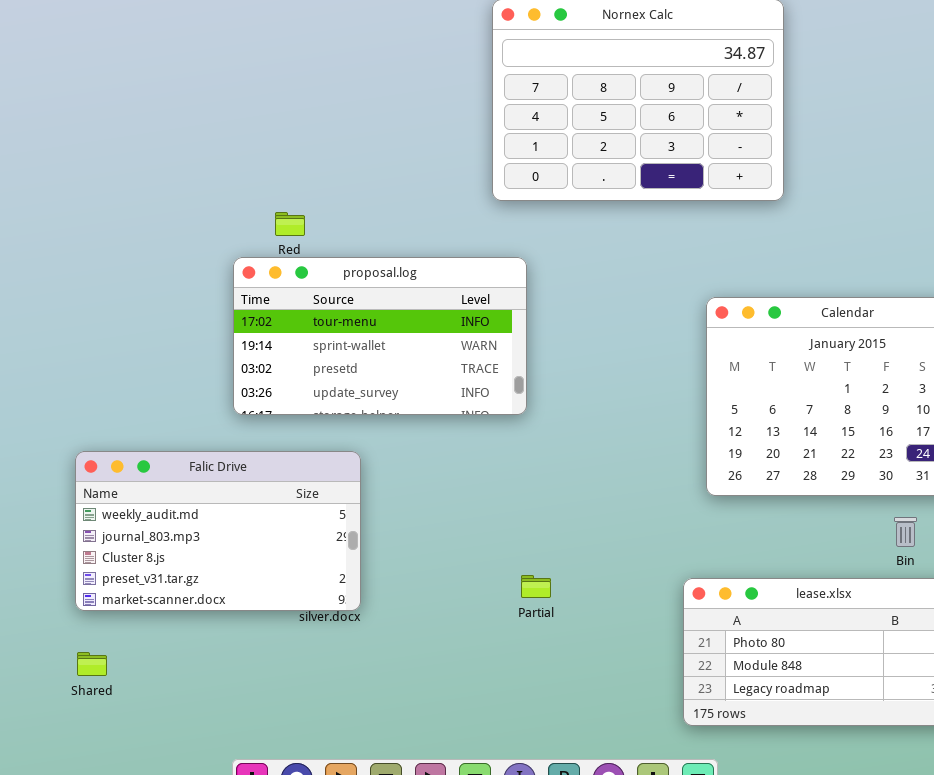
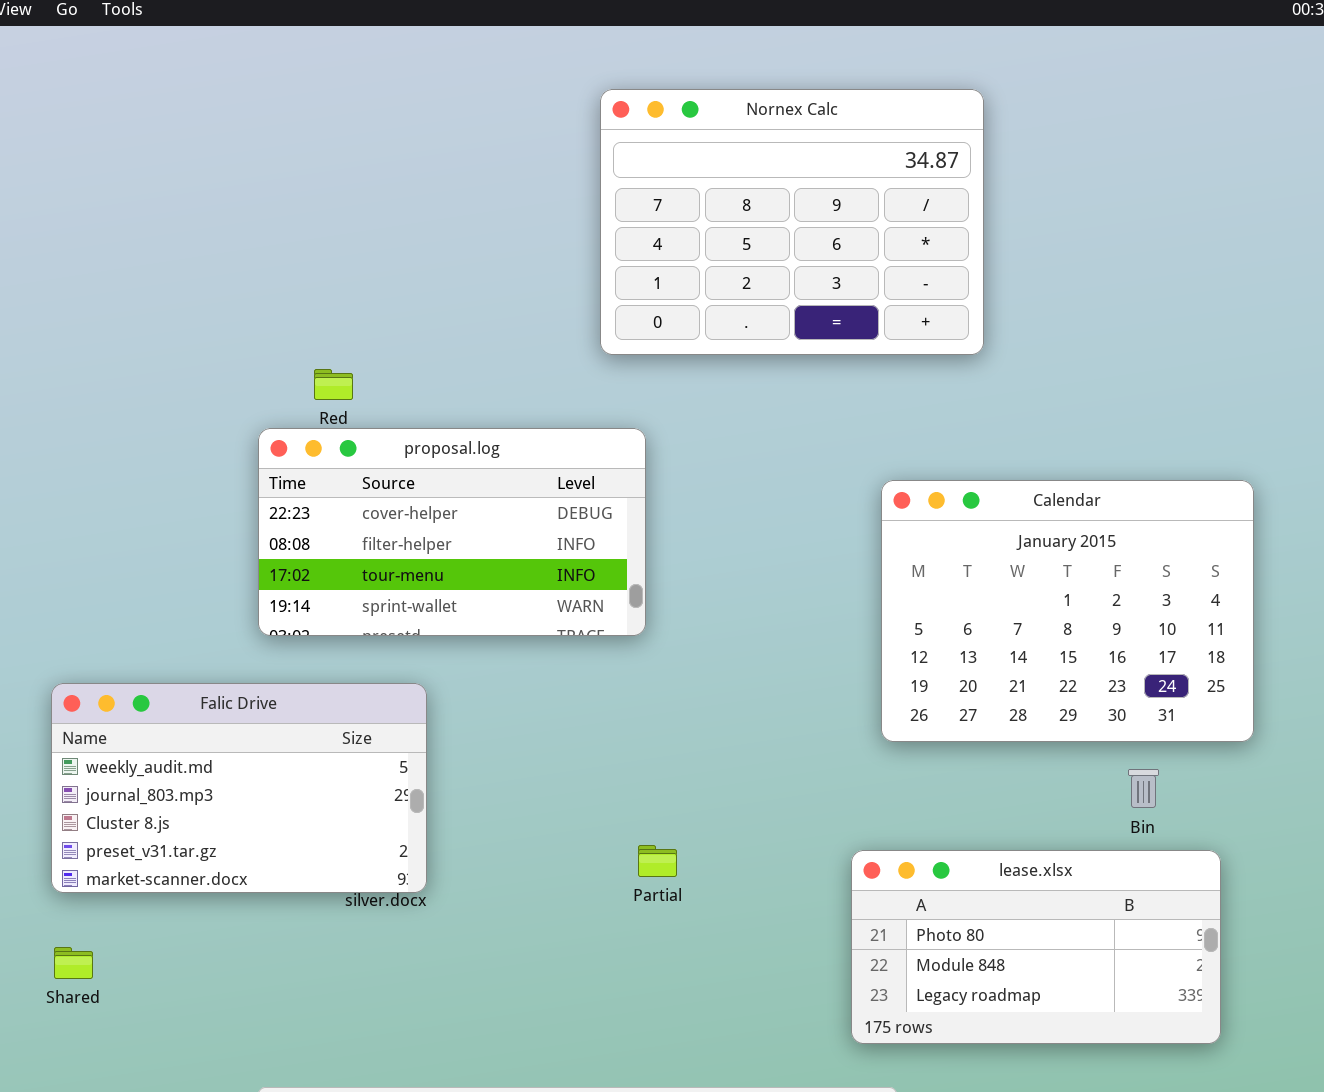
proposal.log: [233,257,527,415] -> [258,428,646,636], scrolled up 2 rows

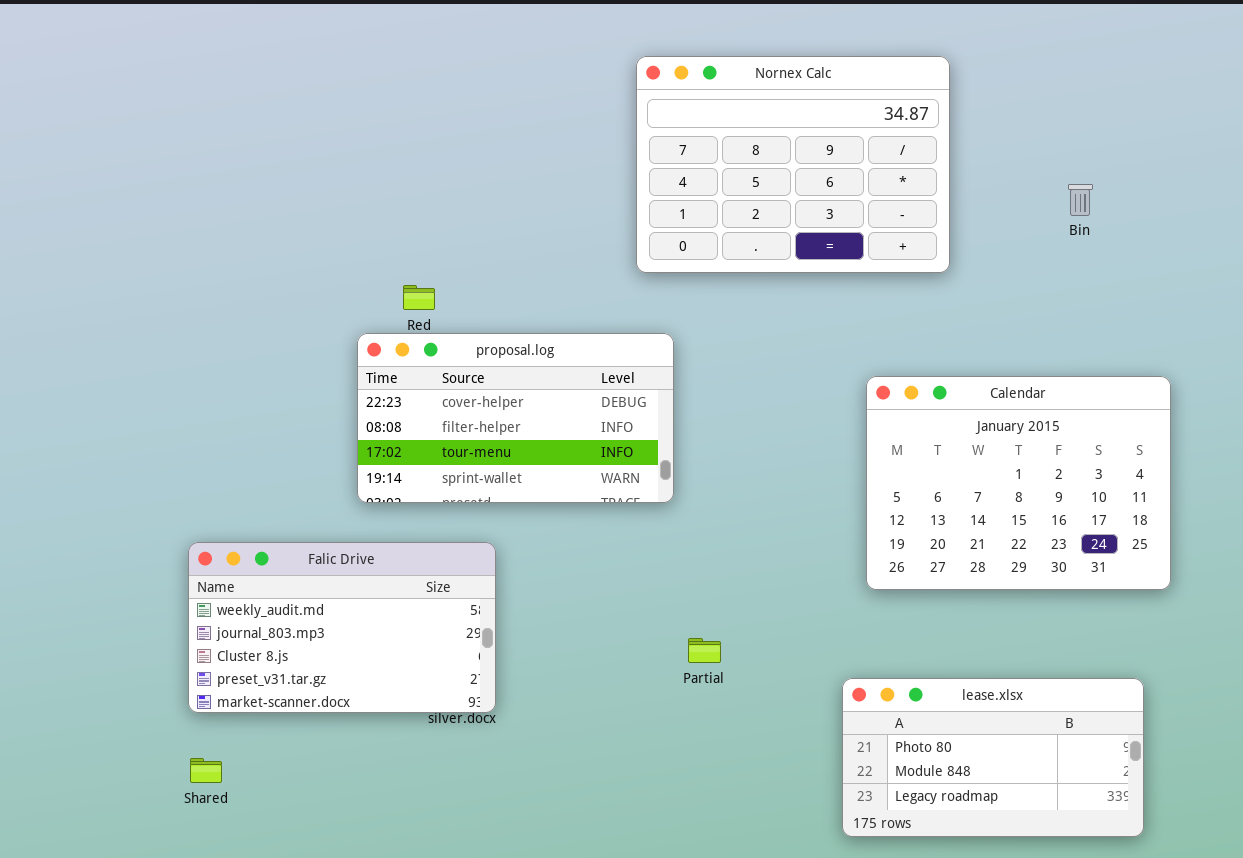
Bin: [1128,769,1159,808] -> [1068,184,1093,216], moved
Partial: [638,845,677,877] -> [688,638,721,663], moved

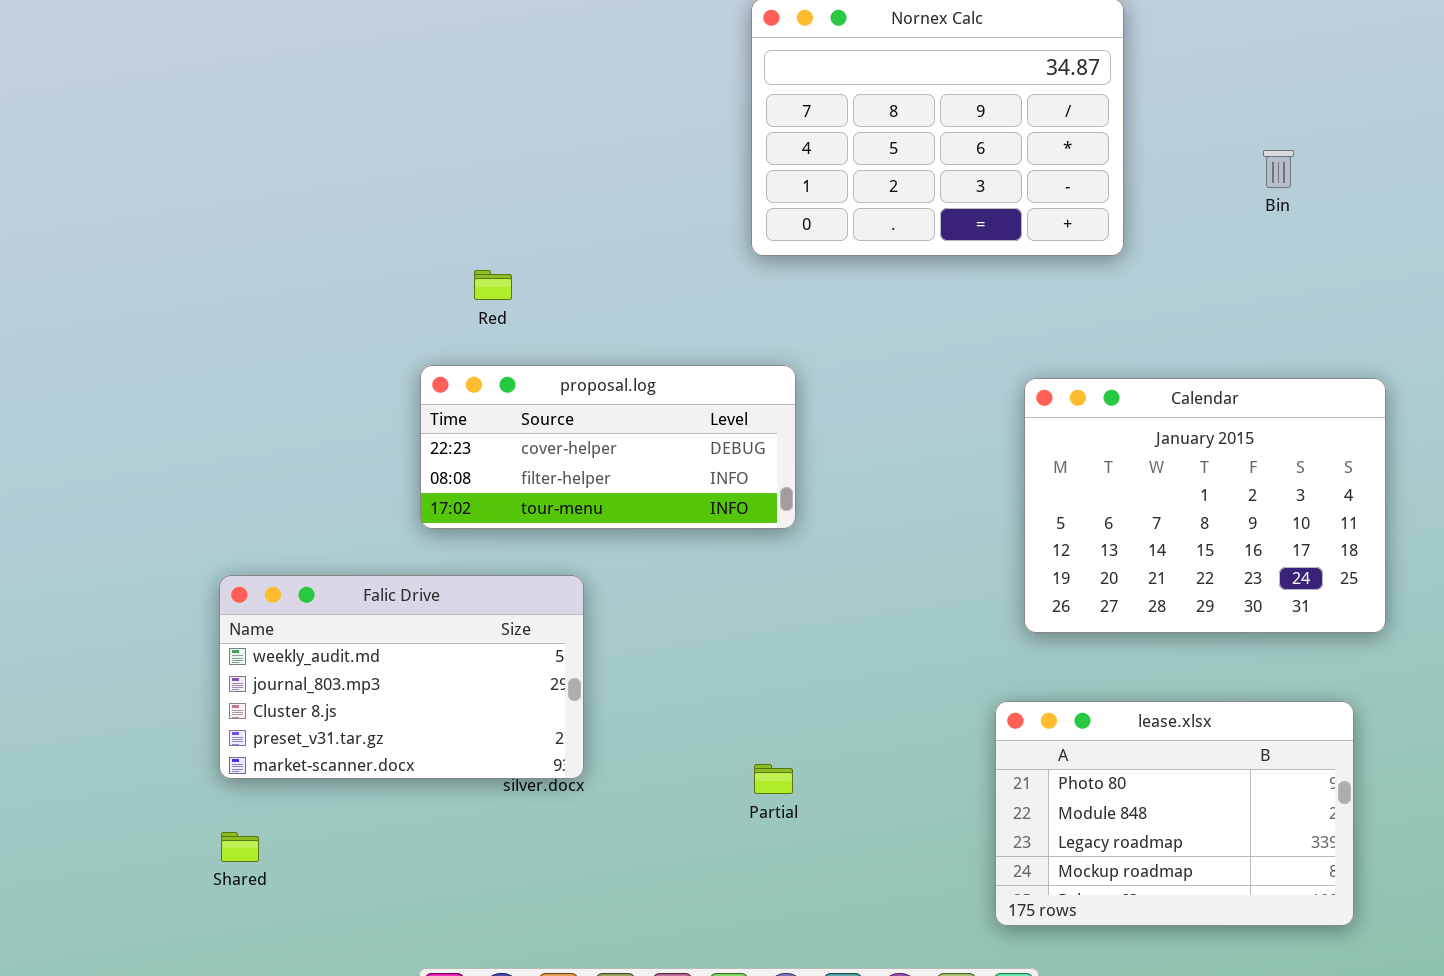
proposal.log: [357,333,674,503] -> [420,365,796,529], resized
Partial: [688,638,721,663] -> [754,764,793,794], moved
lease.xlsx: [842,678,1144,837] -> [995,701,1354,926], resized

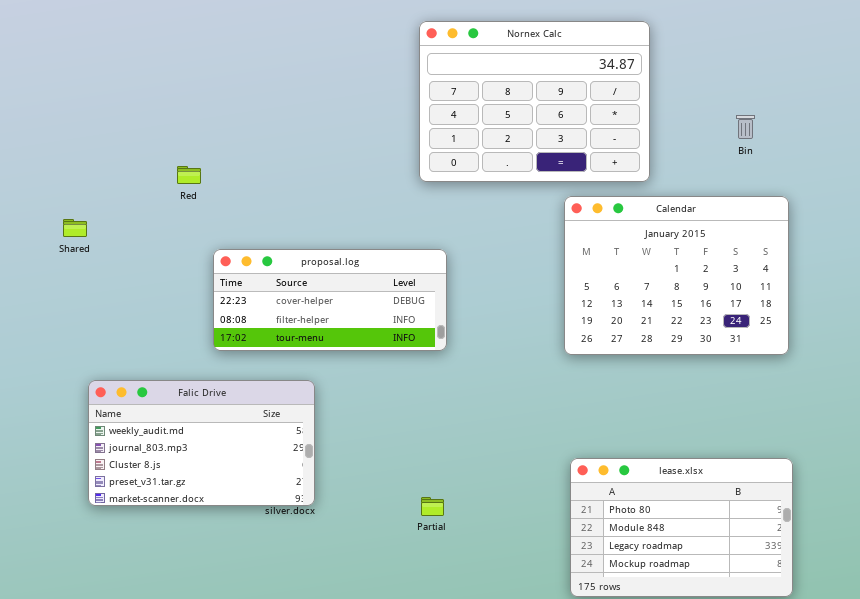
Red: [474,270,512,300] -> [177,166,201,184], moved
Calendar: [1024,378,1386,633] -> [564,196,789,355], moved
Shared: [221,832,259,862] -> [63,219,87,237], moved

